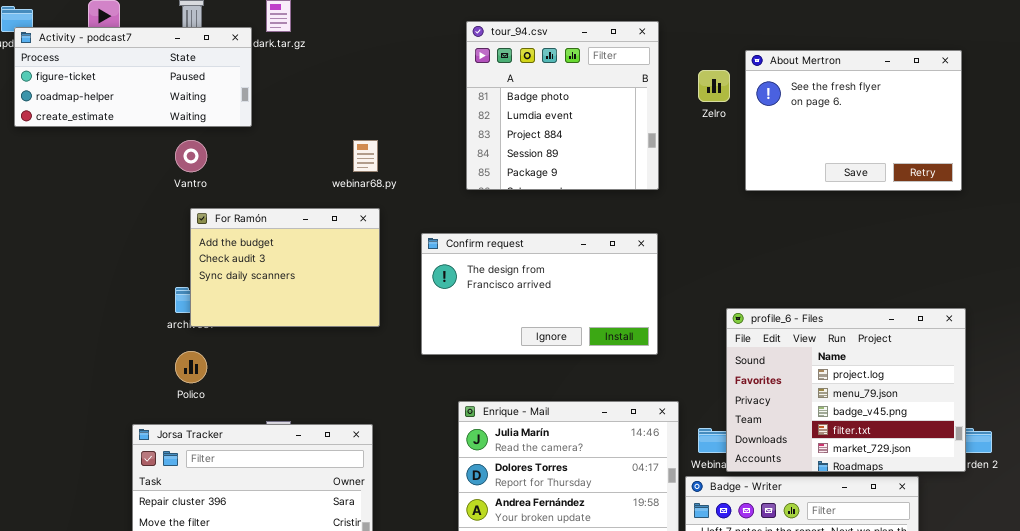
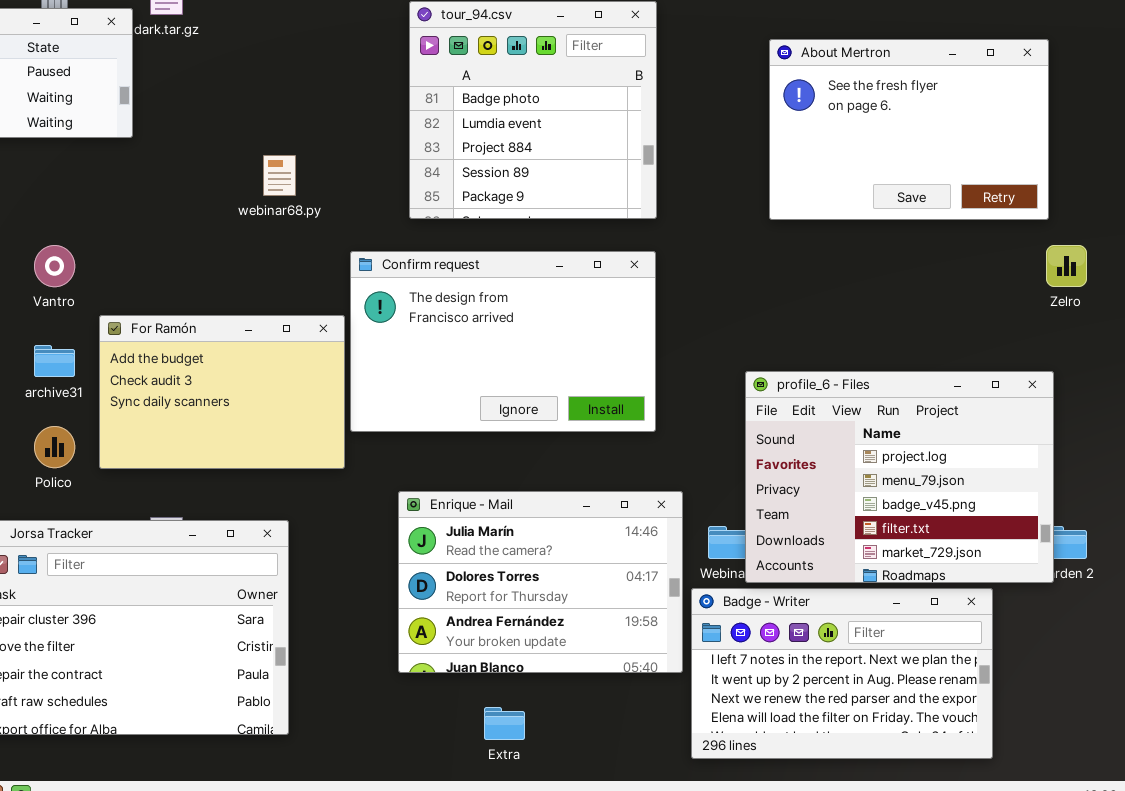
Zelro: [698,70,730,102] -> [1046,245,1087,287], moved
Vantro: [175,140,207,172] -> [34,245,75,287], moved
For Ramón: [190,208,380,327] -> [99,315,345,469], moved
Confirm request: [421,233,658,355] -> [350,251,656,432], resized

